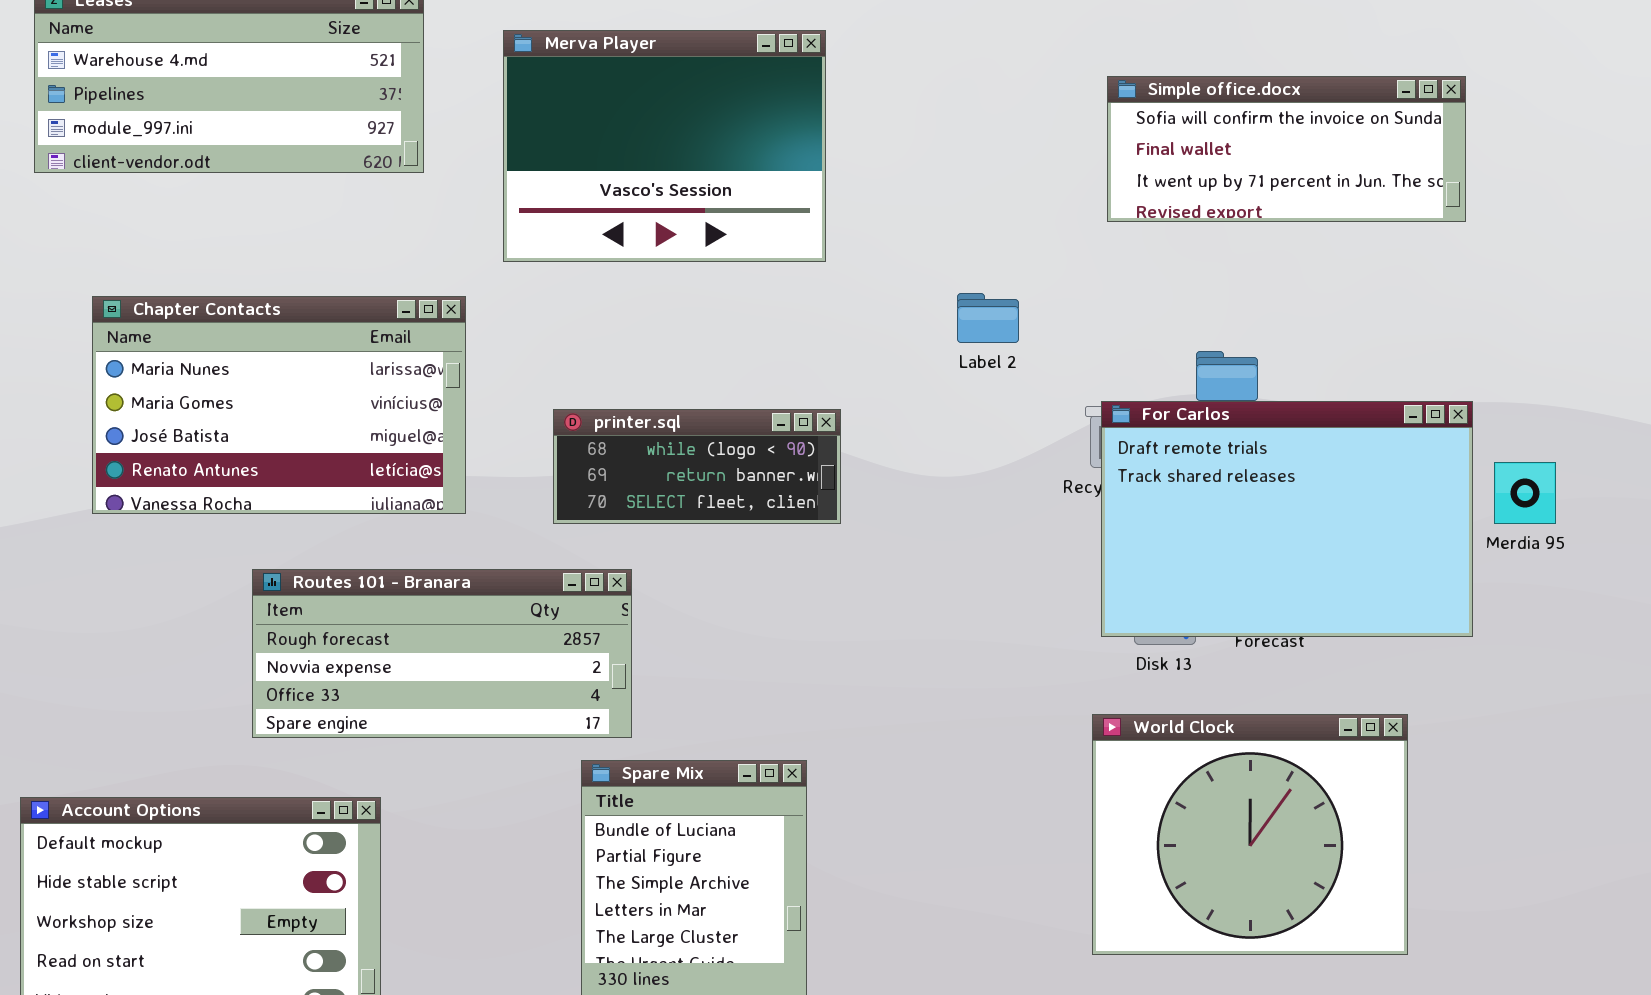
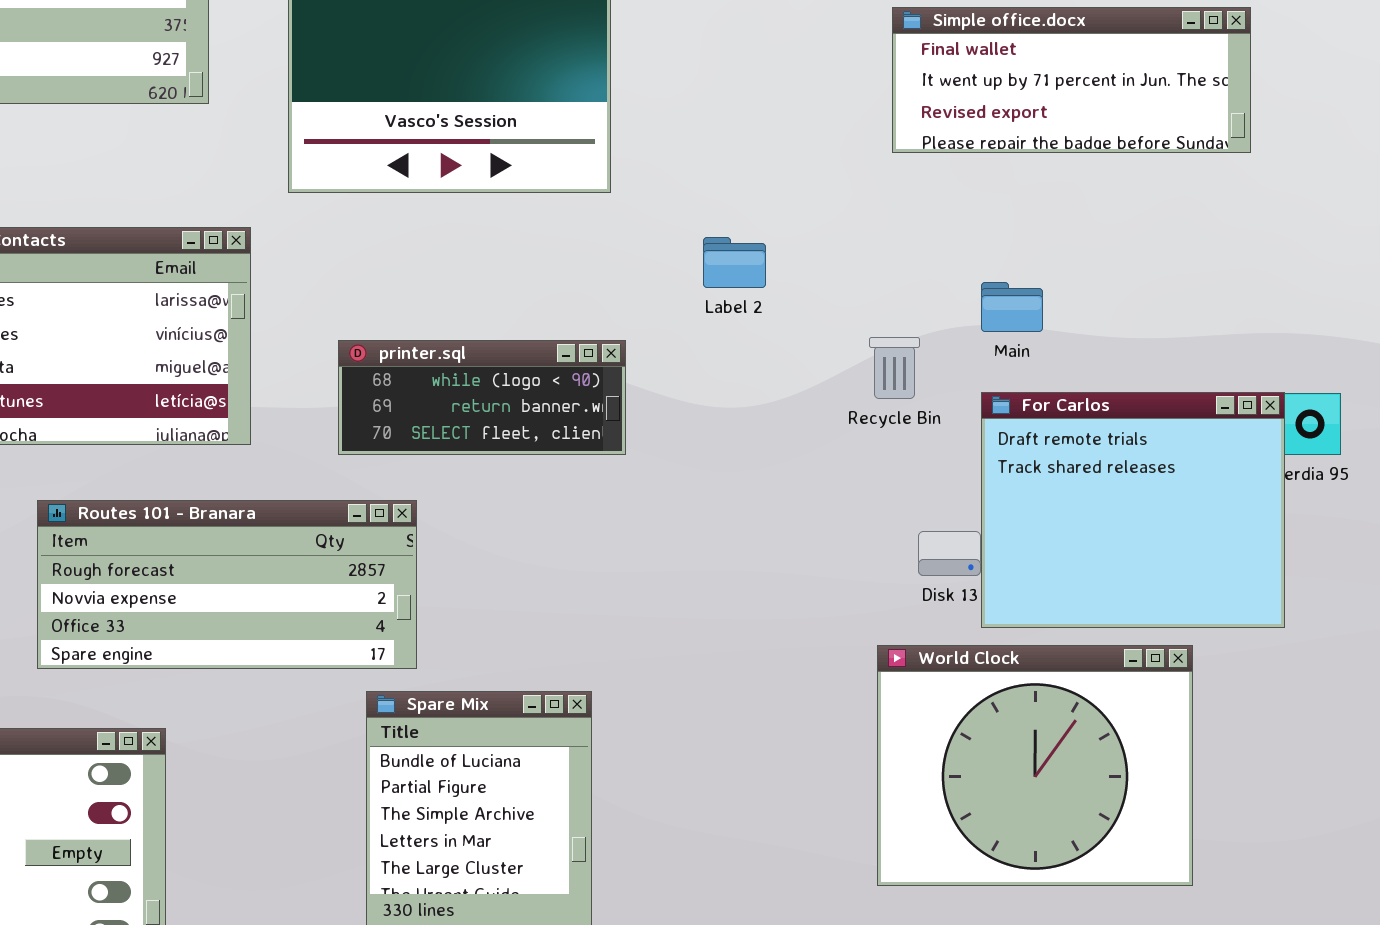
Simple office.docx: [1107,76,1466,222] -> [892,7,1251,153], scrolled down 1 row
Label 2: [957,293,1019,343] -> [703,237,766,288], moved
For Carlos: [1101,401,1473,637] -> [981,392,1285,628], moved, resized

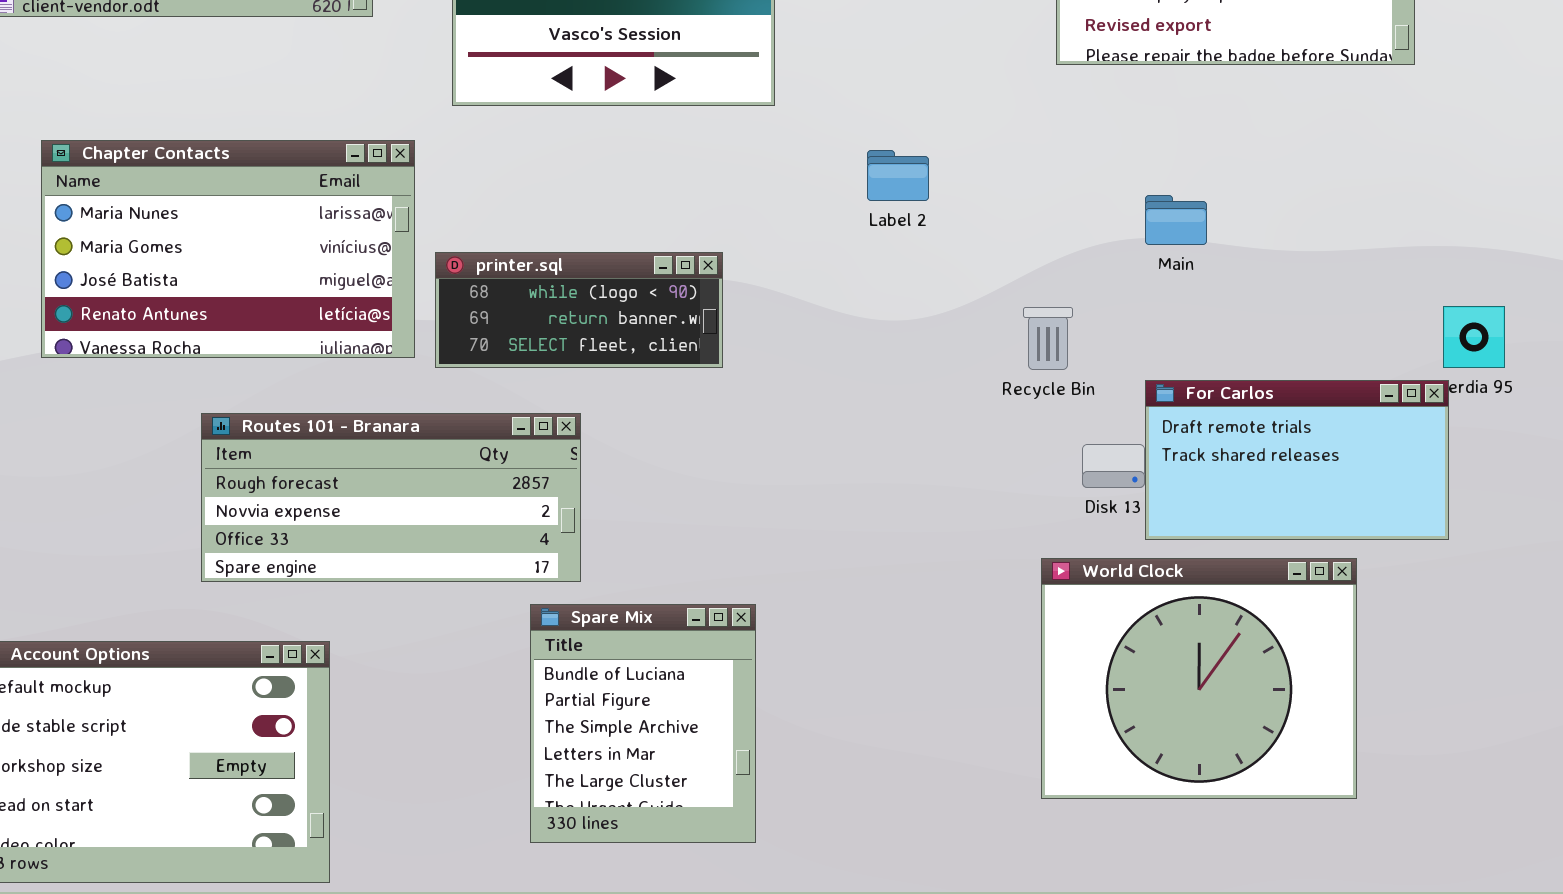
Recycle Bin: [869,337,920,399] -> [1023,307,1073,370], moved
printer.sql: [338,340,626,455] -> [435,252,723,368], moved
For Carlos: [981,392,1285,628] -> [1145,380,1449,540], resized

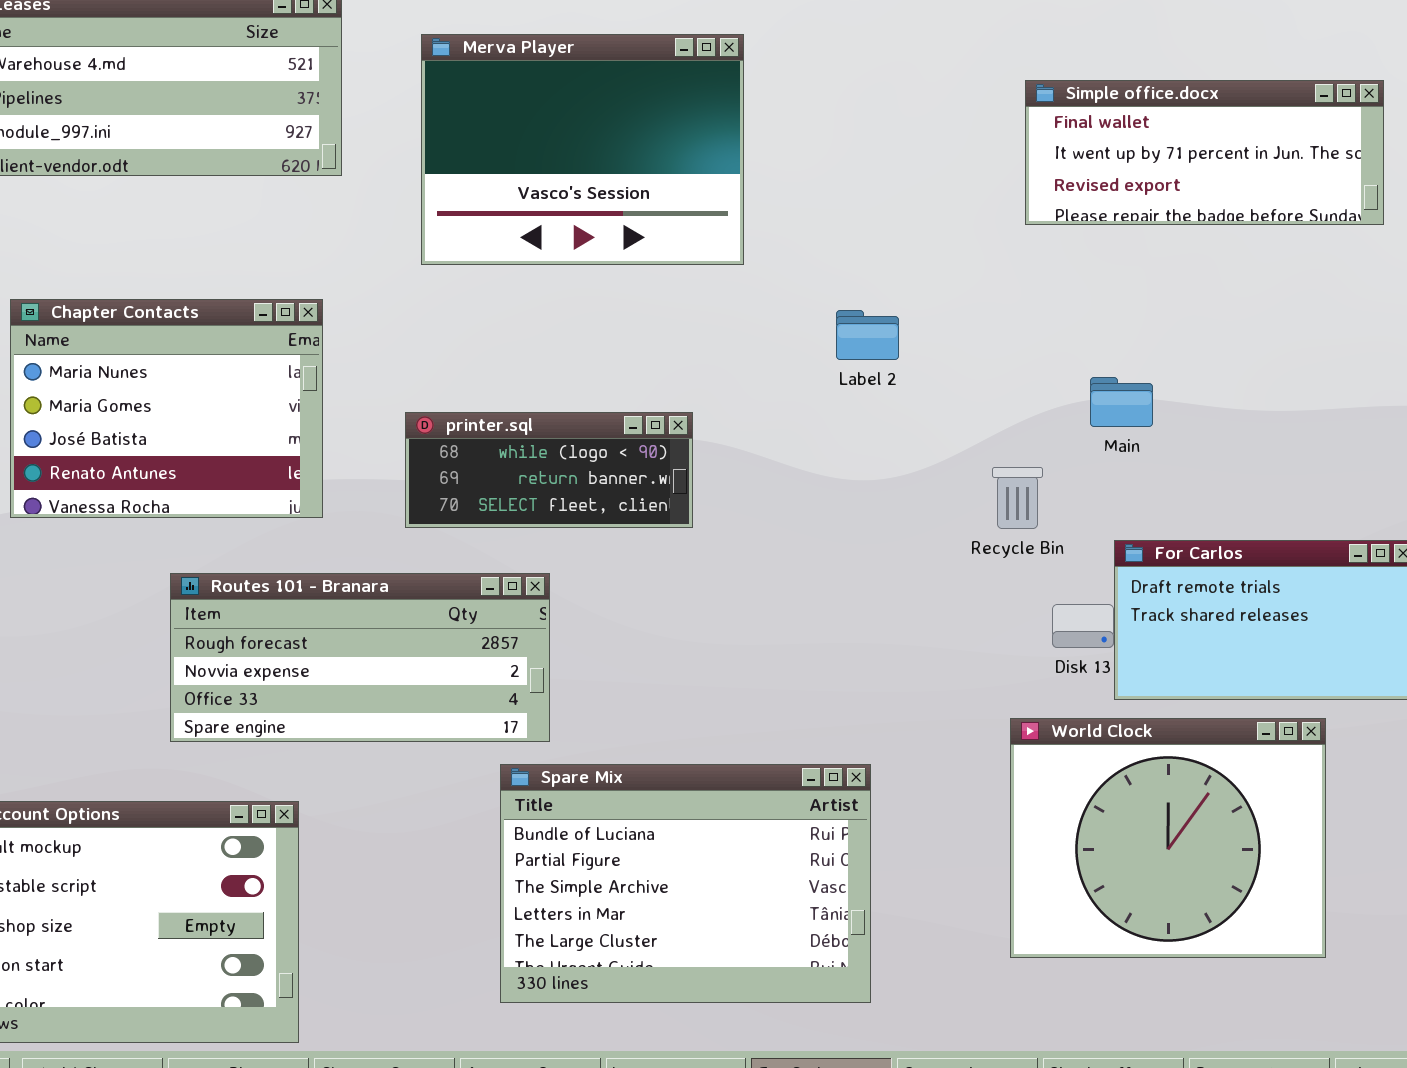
Chapter Contacts: [41,140,415,358] -> [10,299,323,518], resized
Main: [1145,195,1207,245] -> [1090,377,1153,427], moved
Spare Mix: [530,604,756,843] -> [500,764,871,1003], resized

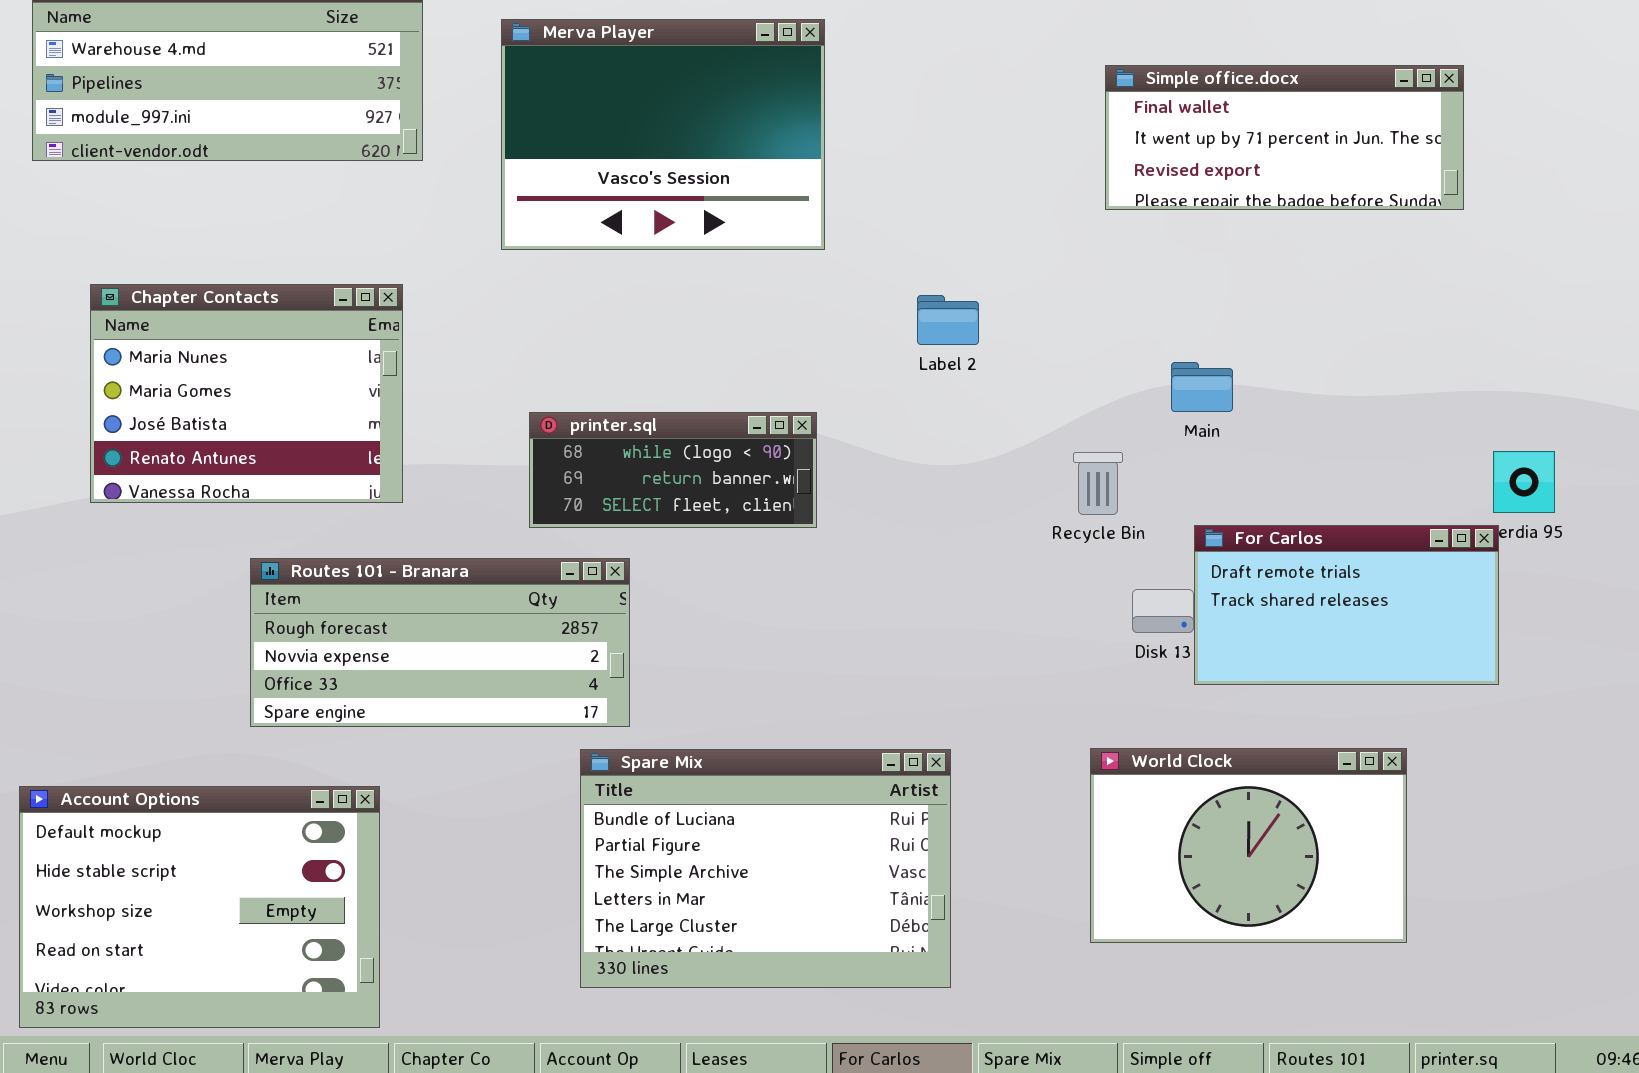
printer.sql: [405,412,693,528] -> [529,412,817,528], moved
World Clock: [1010,718,1326,958] -> [1090,748,1407,943], resized

